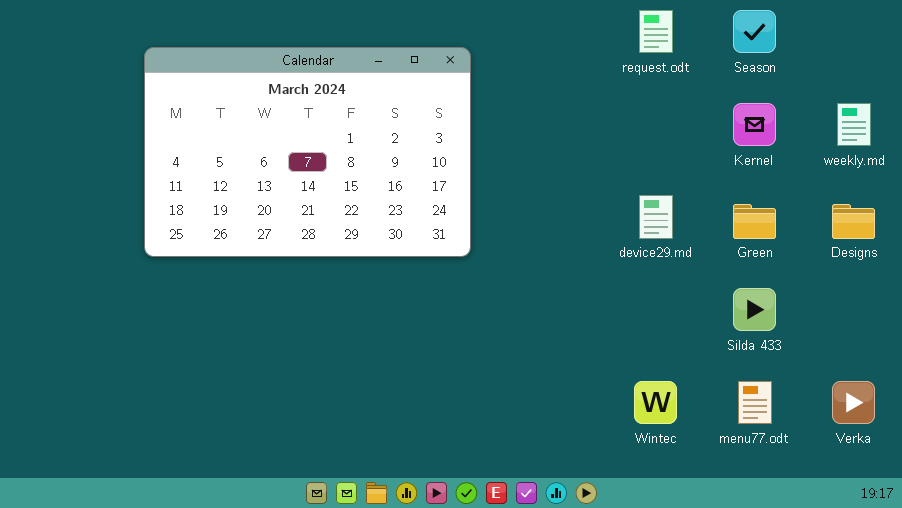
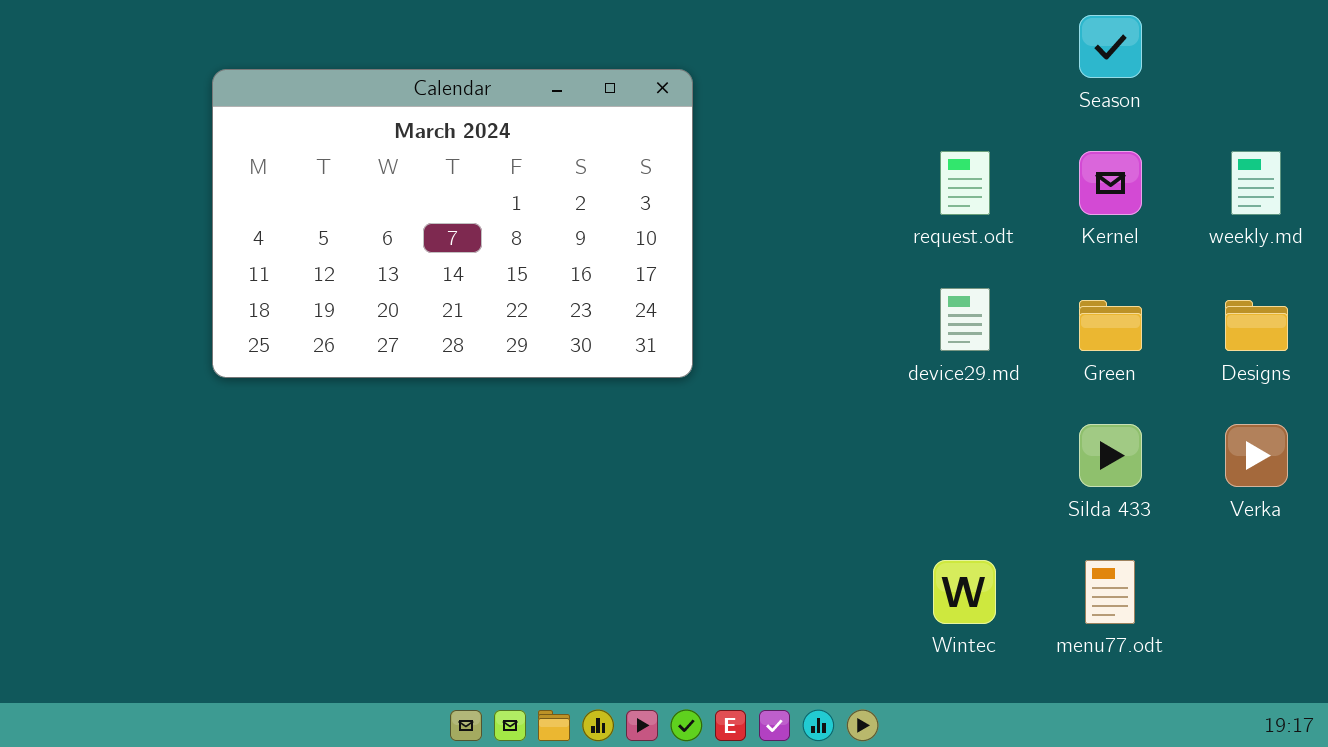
request.odt: [639,10,673,53] -> [940,151,990,215], moved
Verka: [832,381,875,424] -> [1225,424,1288,487], moved

